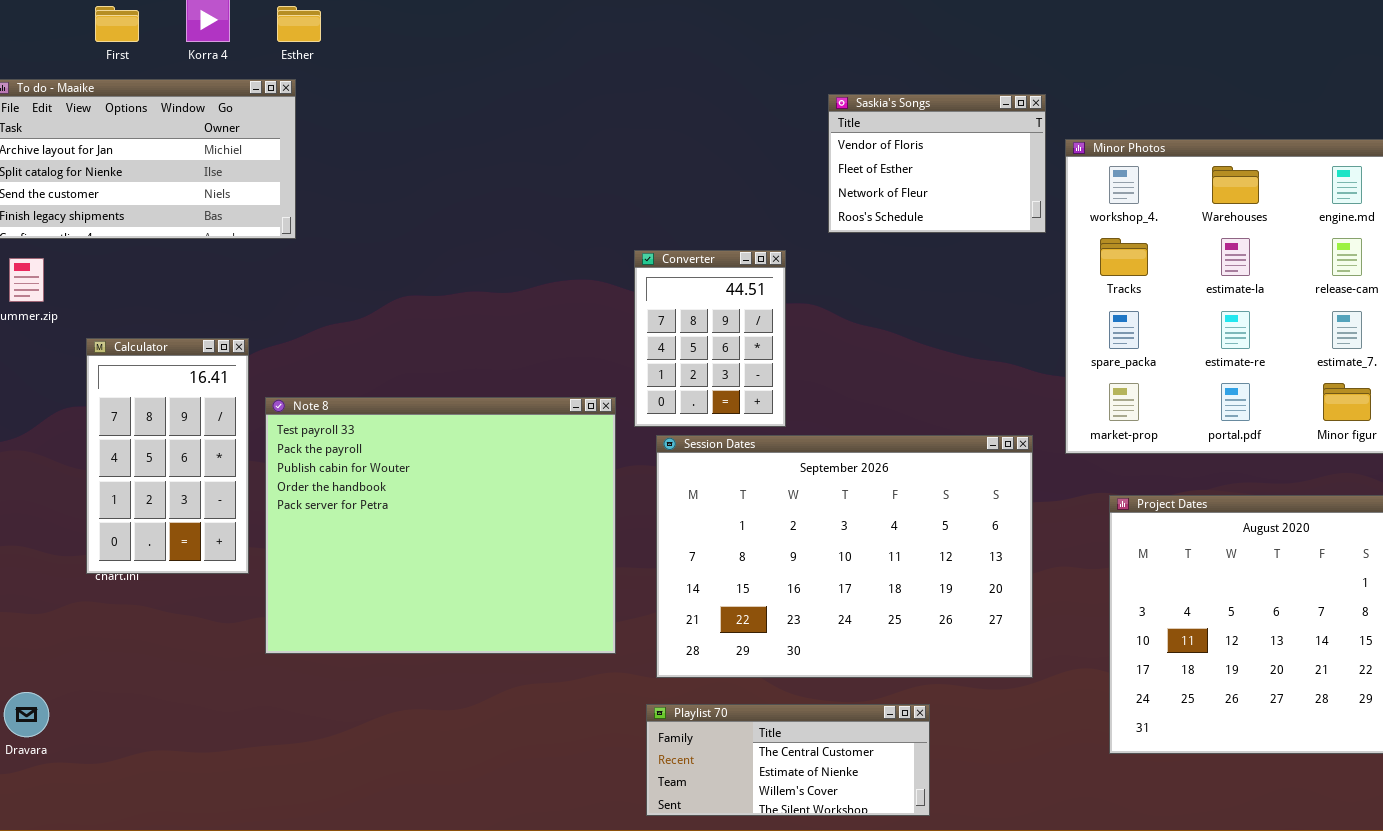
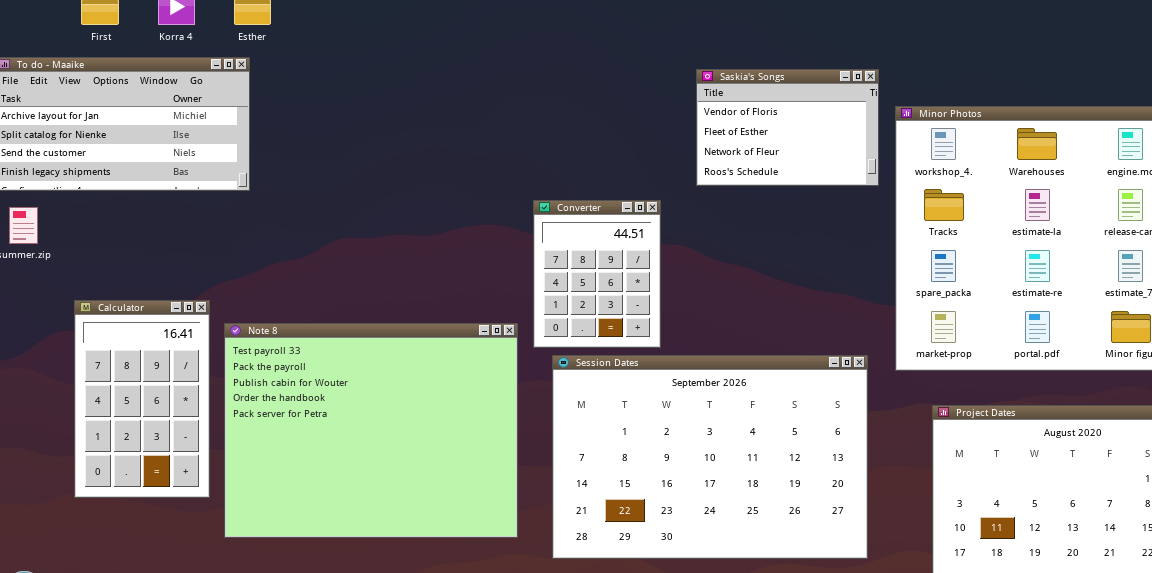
Calculator: [86,338,249,574] -> [74,300,210,498], moved

